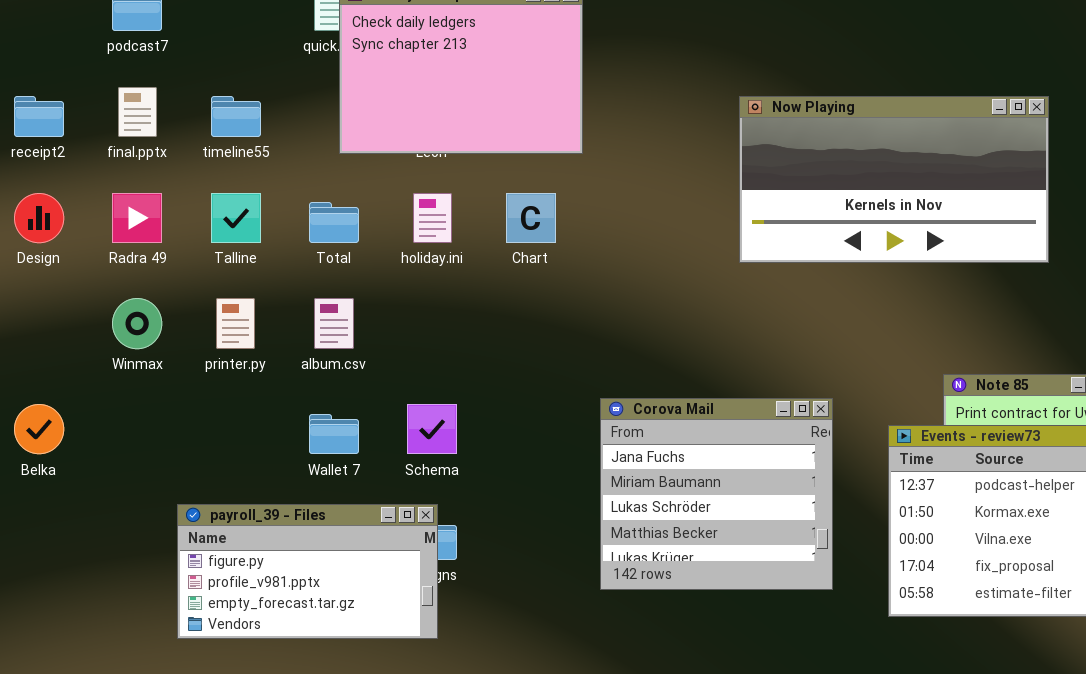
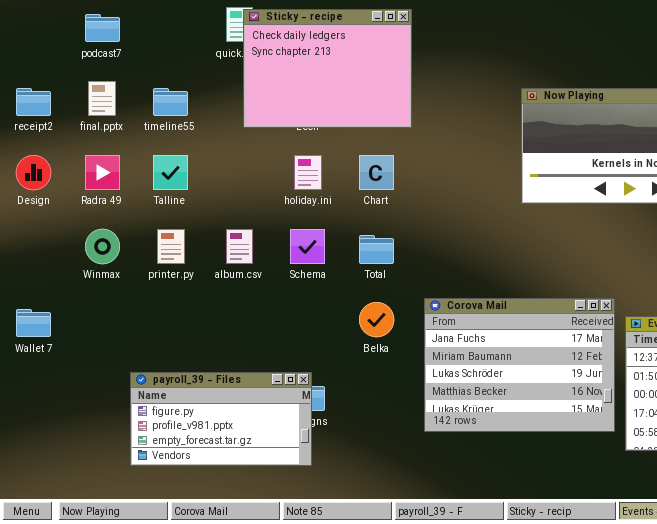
Total: [309,202,359,243] -> [359,235,394,264], moved
Corova Mail: [600,398,833,590] -> [424,298,615,432], resized
Belka: [14,404,64,454] -> [359,302,394,337], moved
Schema: [407,404,457,454] -> [290,229,325,264], moved
Wallet 7: [309,414,359,454] -> [16,309,51,337], moved

